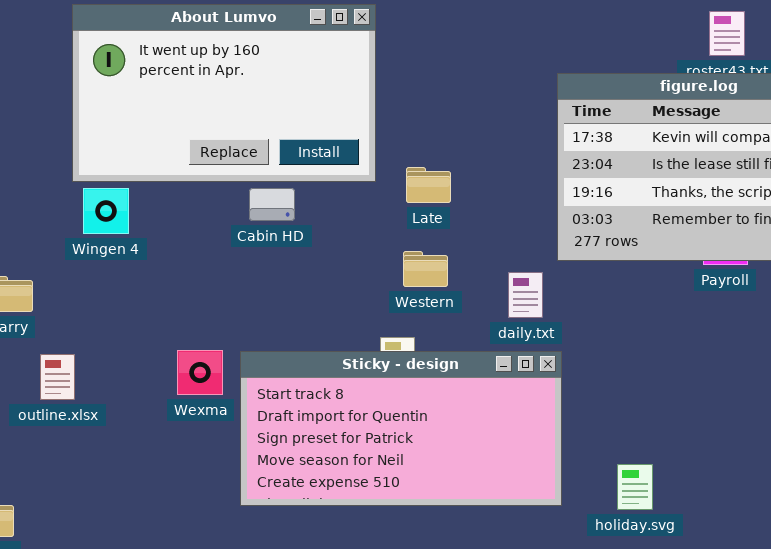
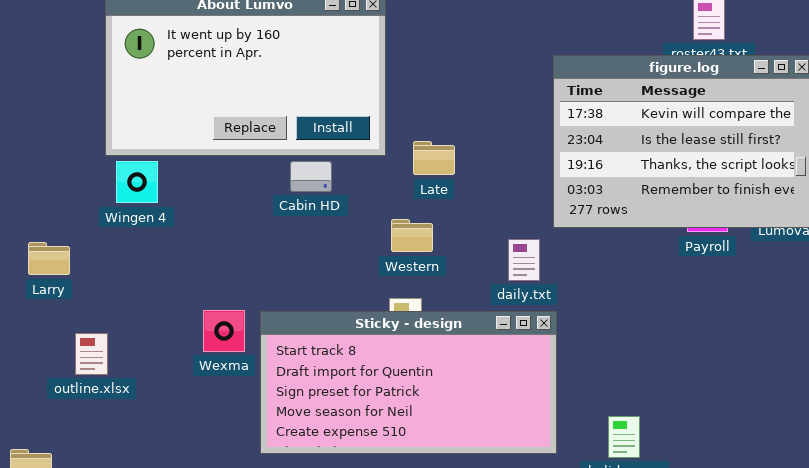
Cabin HD: [249,188,295,221] -> [290,161,332,192], moved
Western: [403,251,448,287] -> [391,219,433,252], moved
outline.xlsx: [40,354,75,400] -> [75,333,108,375], moved

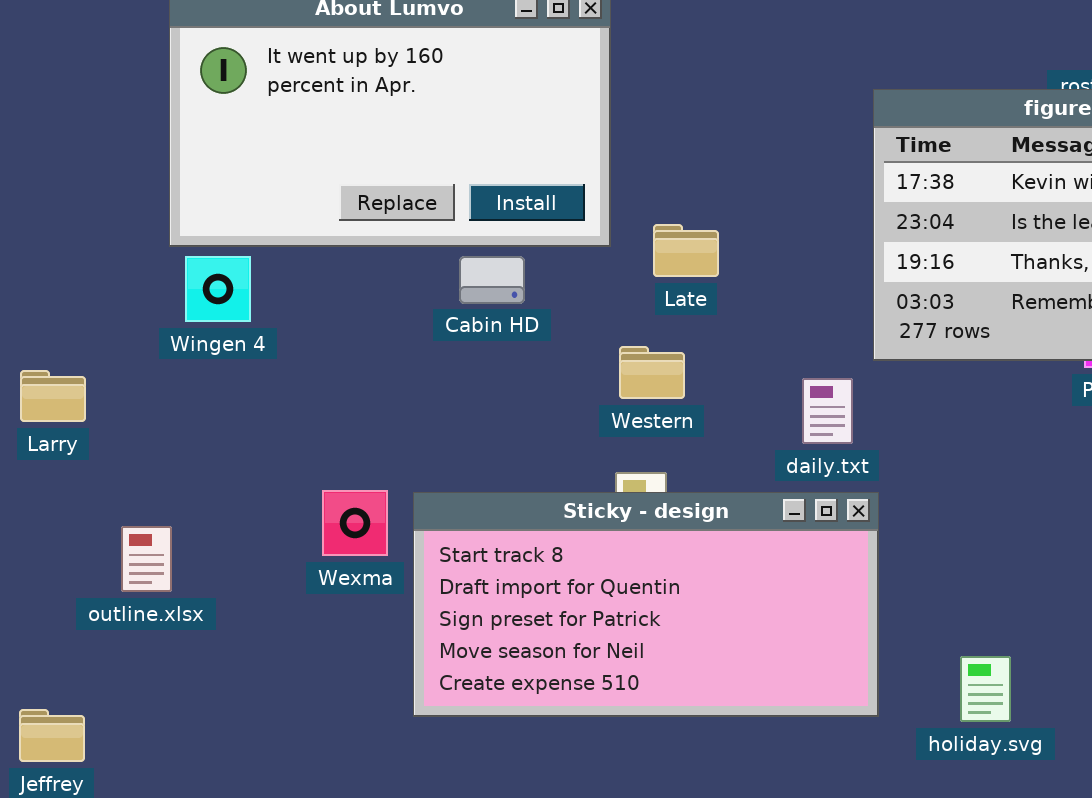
Larry: [28,242,70,275] -> [20,370,86,422], moved

